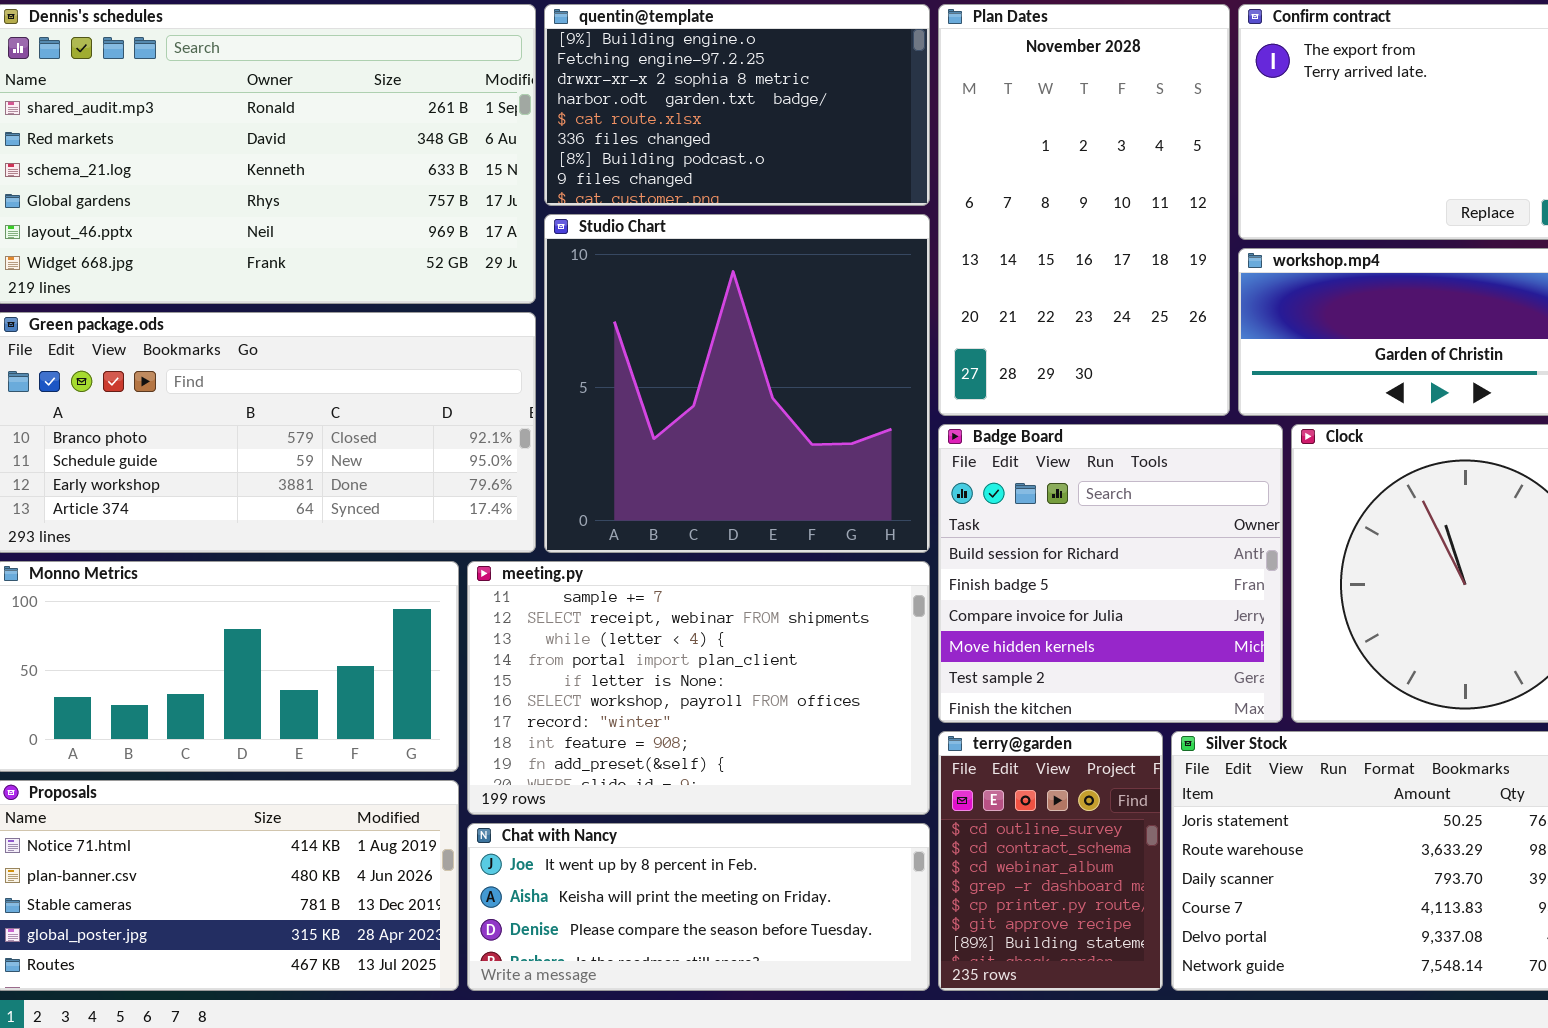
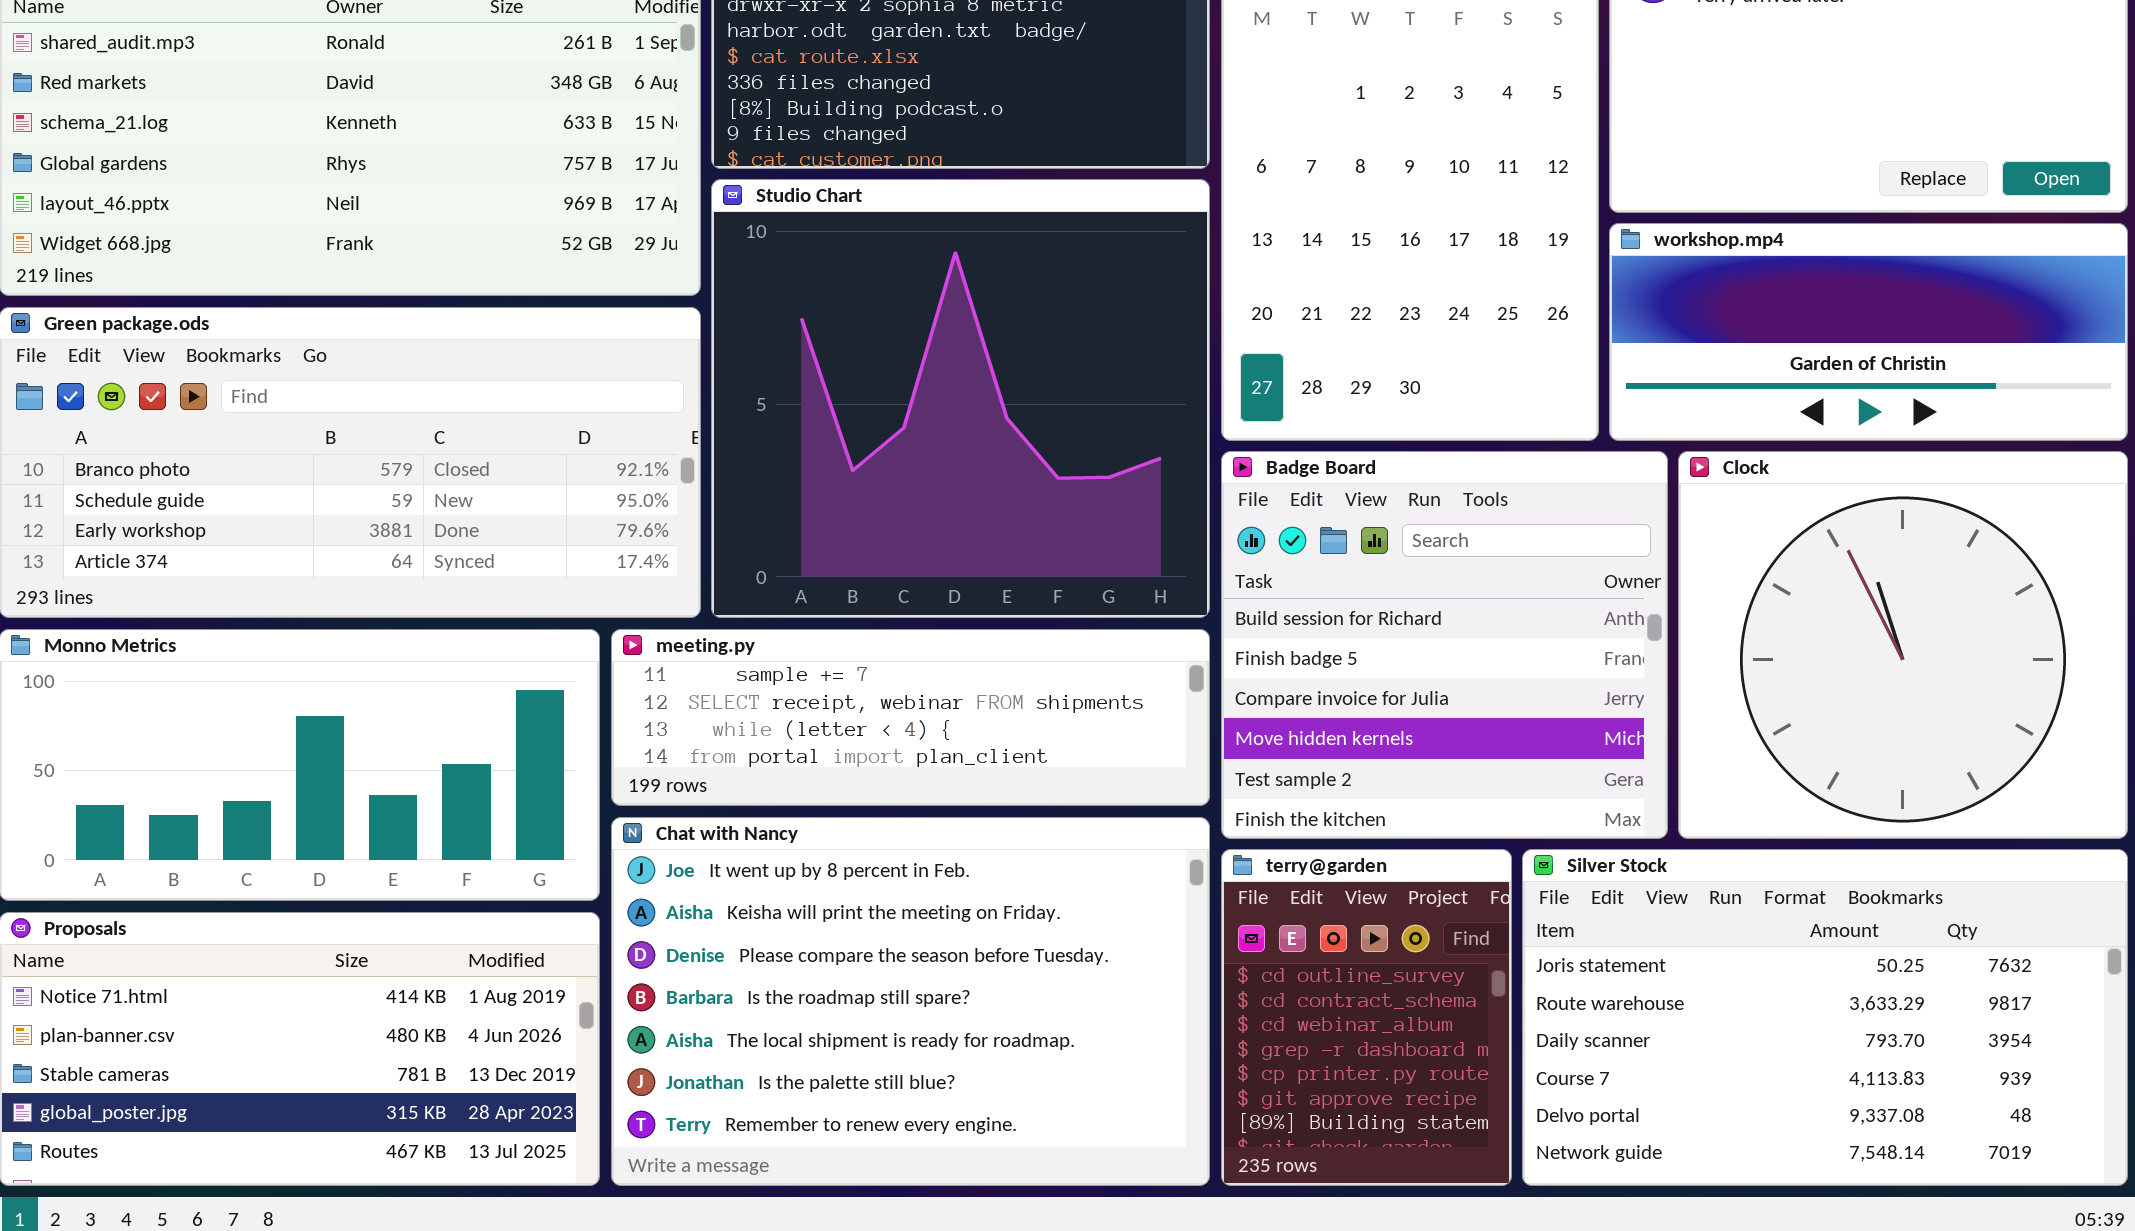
meeting.py: [467,561,930,815] -> [611,629,1210,806], resized
Chat with Nancy: [467,823,930,991] -> [611,817,1210,1186], resized

